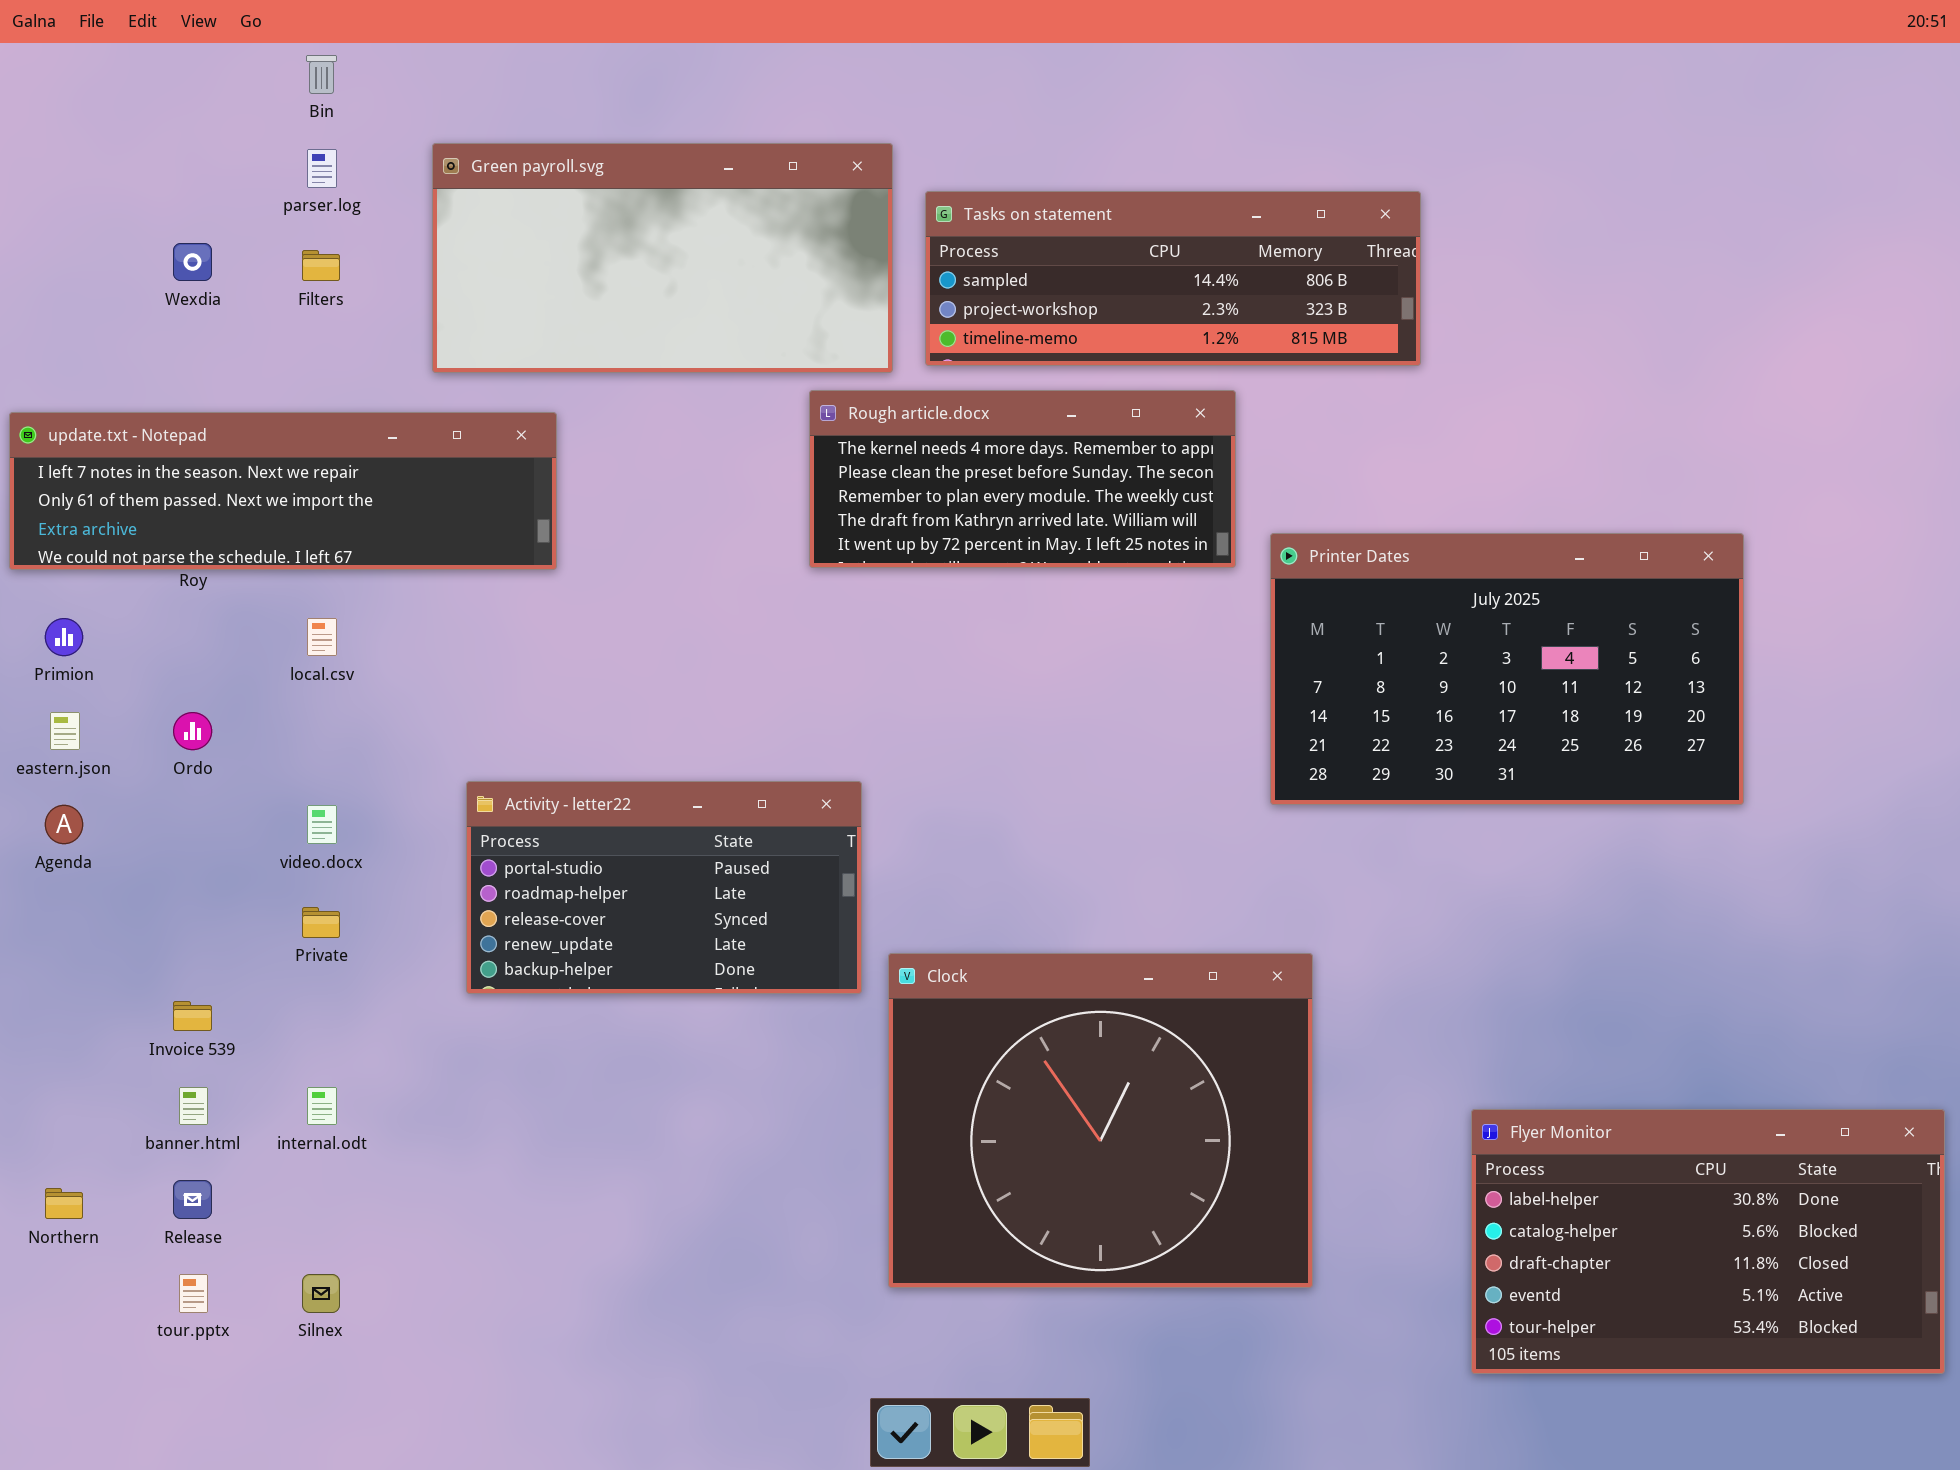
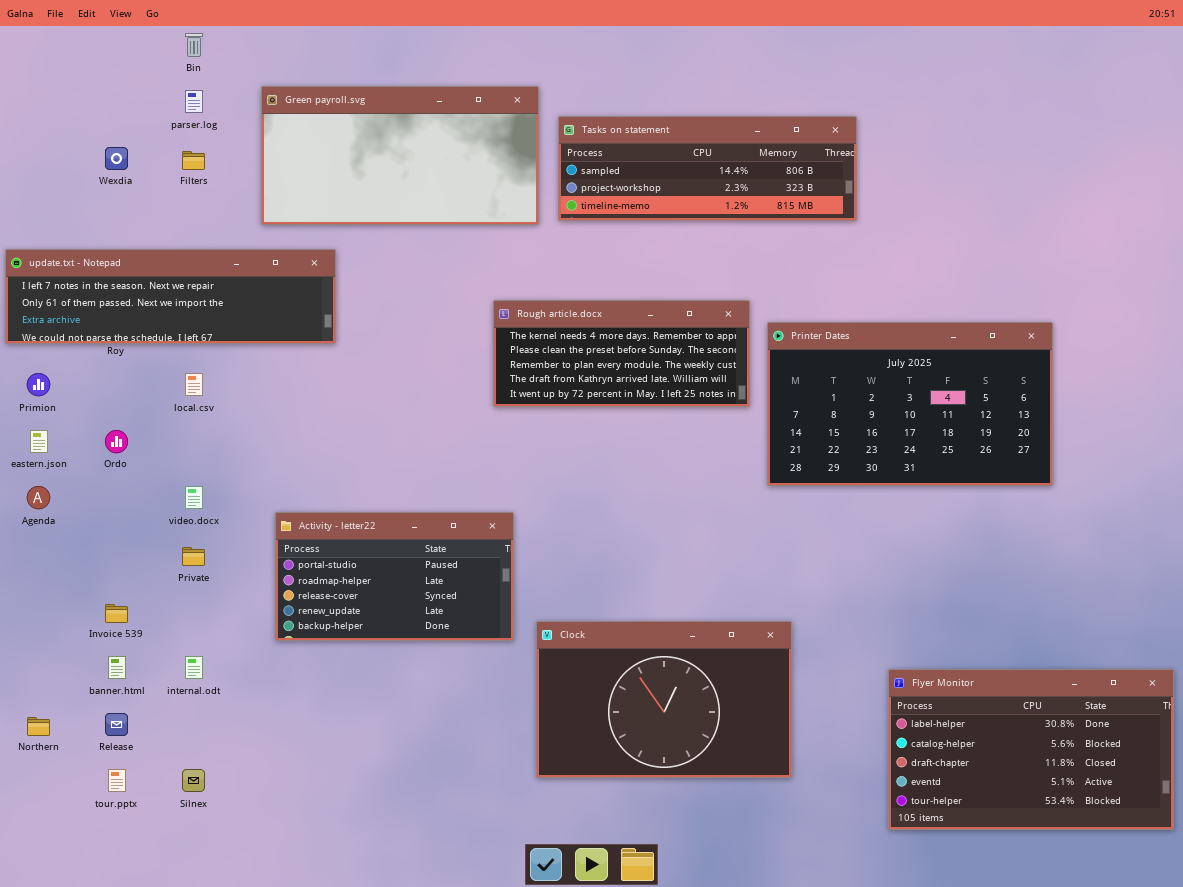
Rough article.docx: [809,390,1236,568] -> [493,300,750,407], moved
Activity - letter22: [466,781,862,994] -> [275,512,514,641], moved
Clock: [888,953,1313,1288] -> [536,621,792,778], resized

